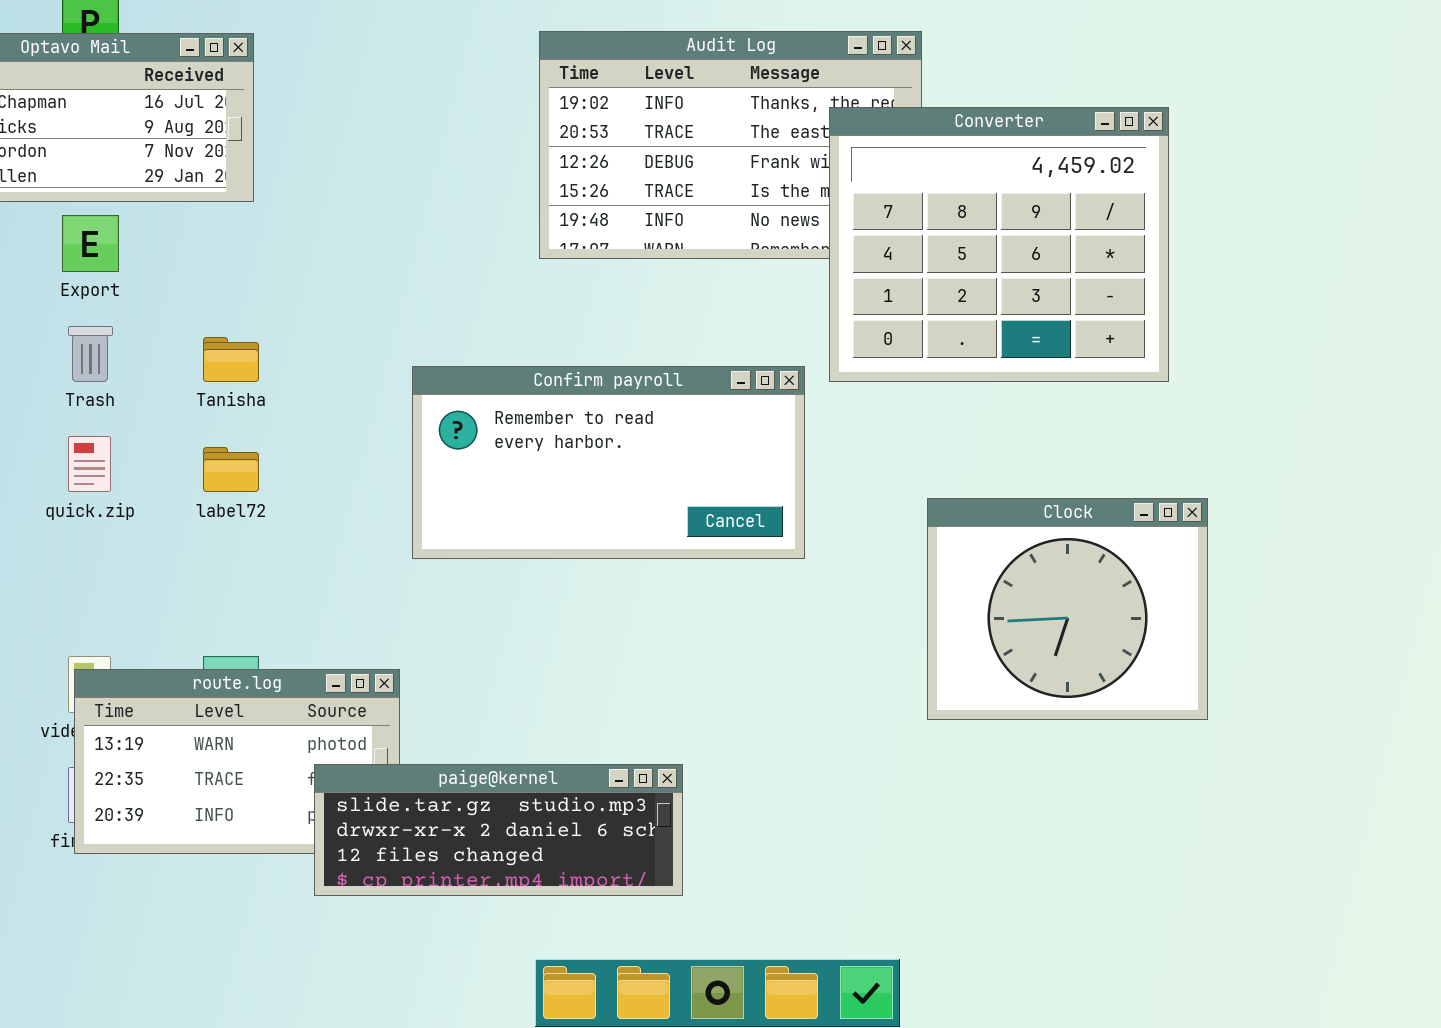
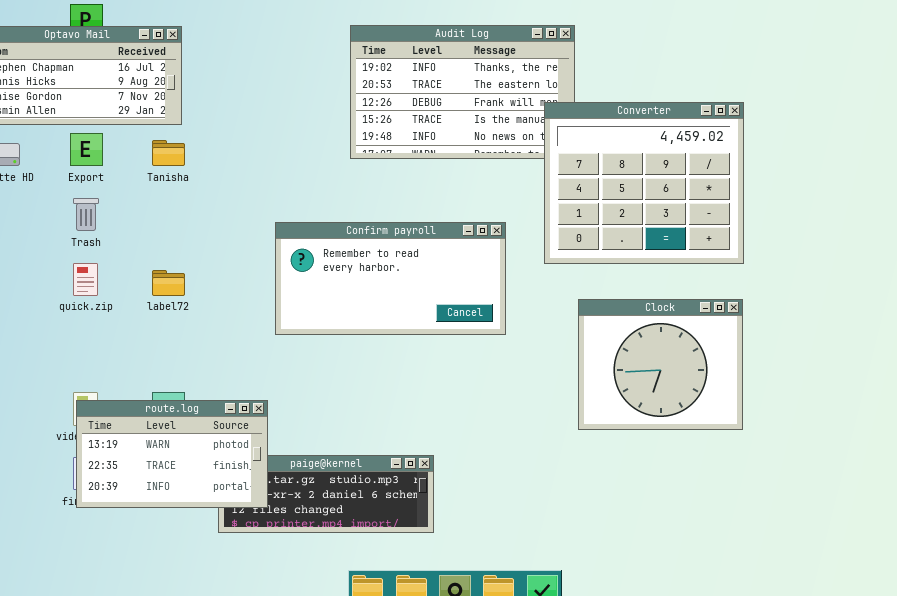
Converter: [829,107,1169,382] -> [544,102,744,264], moved
Tanisha: [203,337,259,382] -> [152,140,185,166], moved
route.log: [74,669,400,854] -> [76,400,268,508], raised

